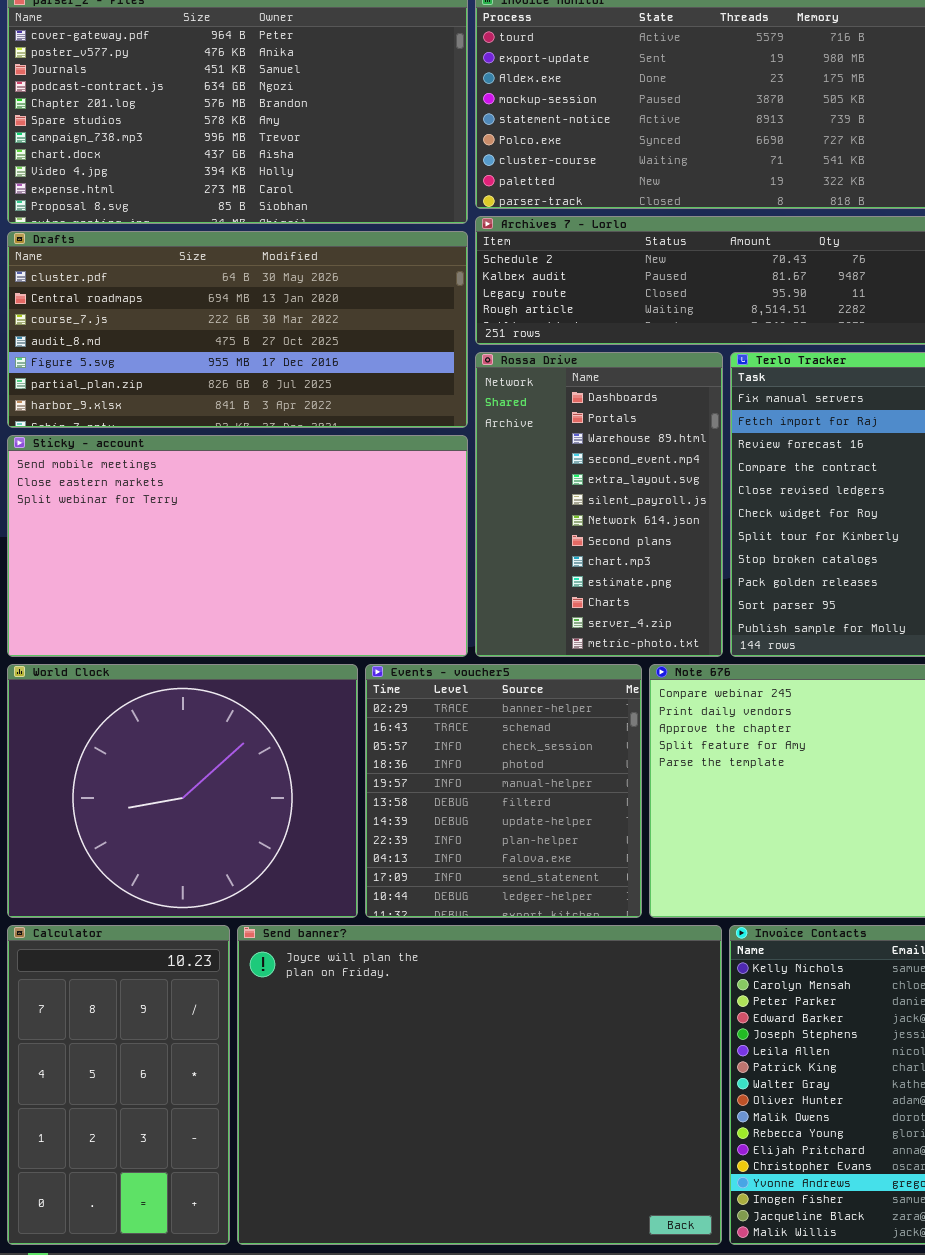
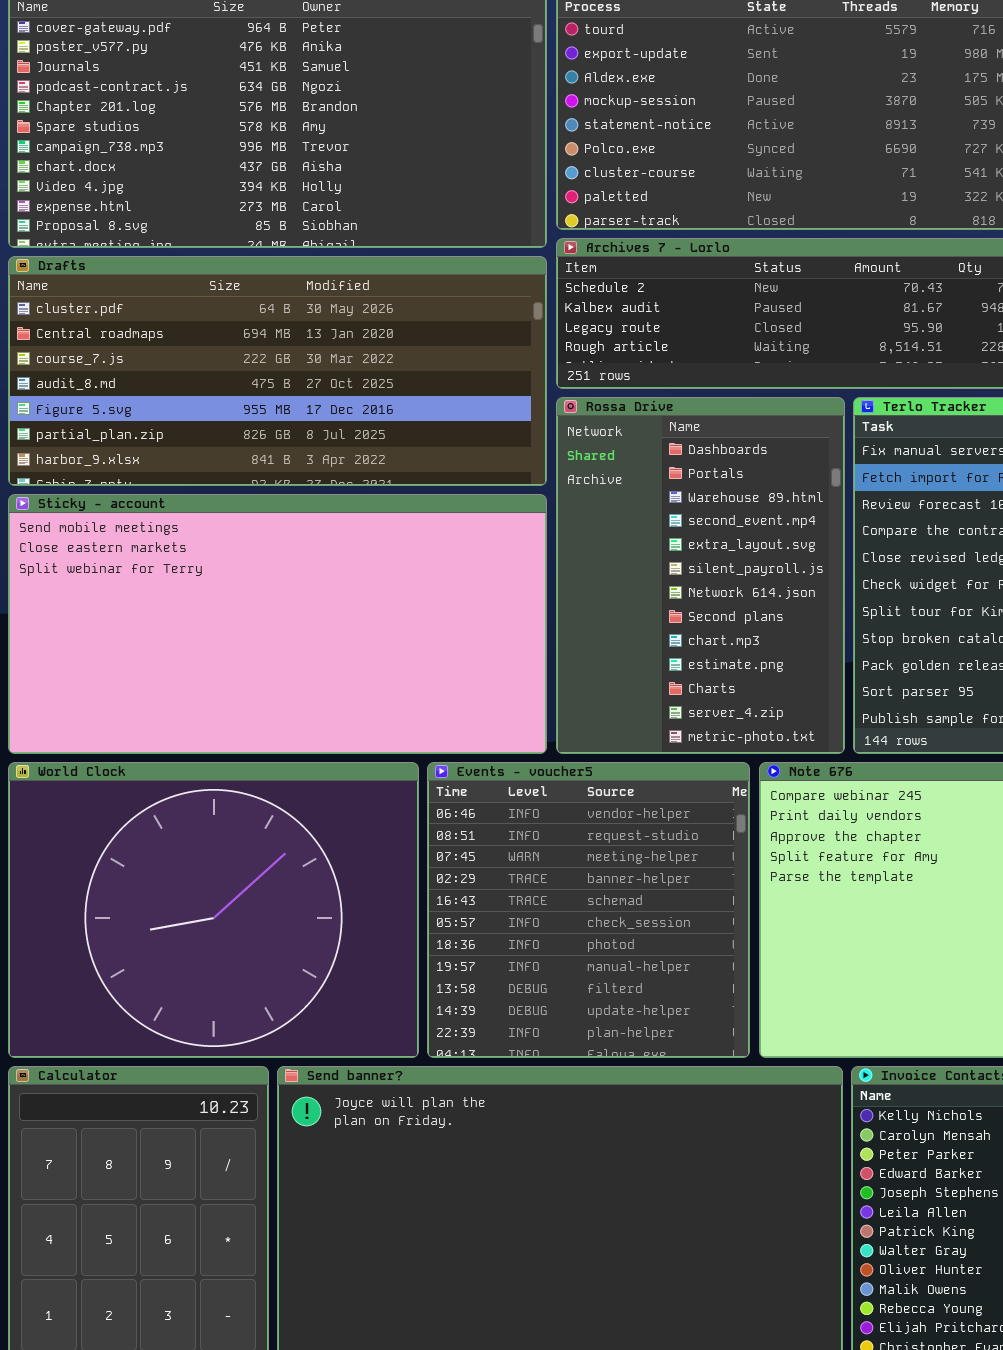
Events - voucher5: [365,664,642,918] -> [427,762,750,1058], scrolled up 3 rows

